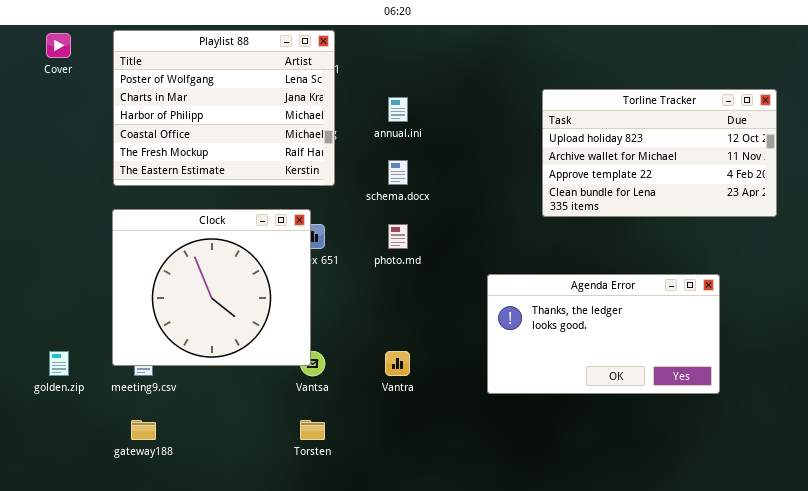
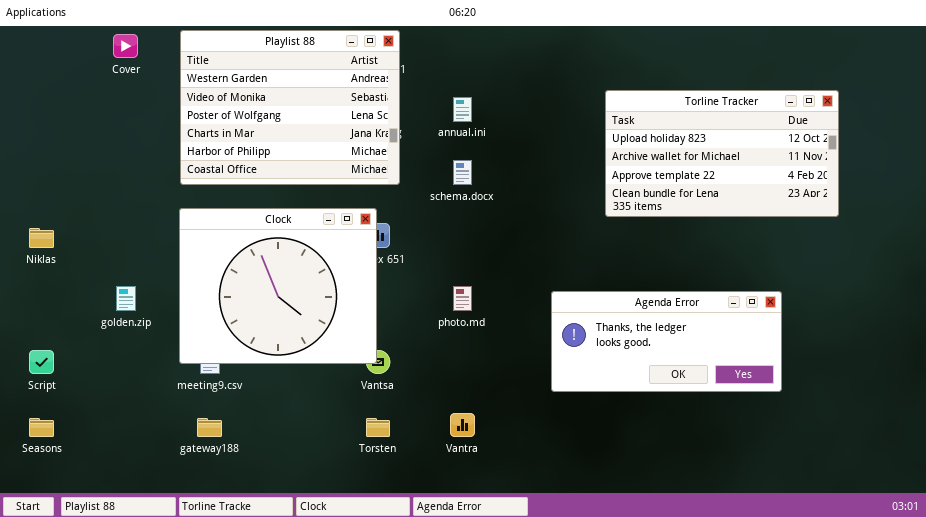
Playlist 88: [113,30,335,186] -> [180,30,400,185], scrolled up 2 rows
photo.md: [388,224,408,249] -> [453,286,472,311], moved
Agenda Error: [487,274,720,394] -> [551,291,782,392], resized
golden.zip: [49,351,69,376] -> [116,286,136,311], moved
Vantra: [385,351,410,376] -> [450,413,475,437], moved

